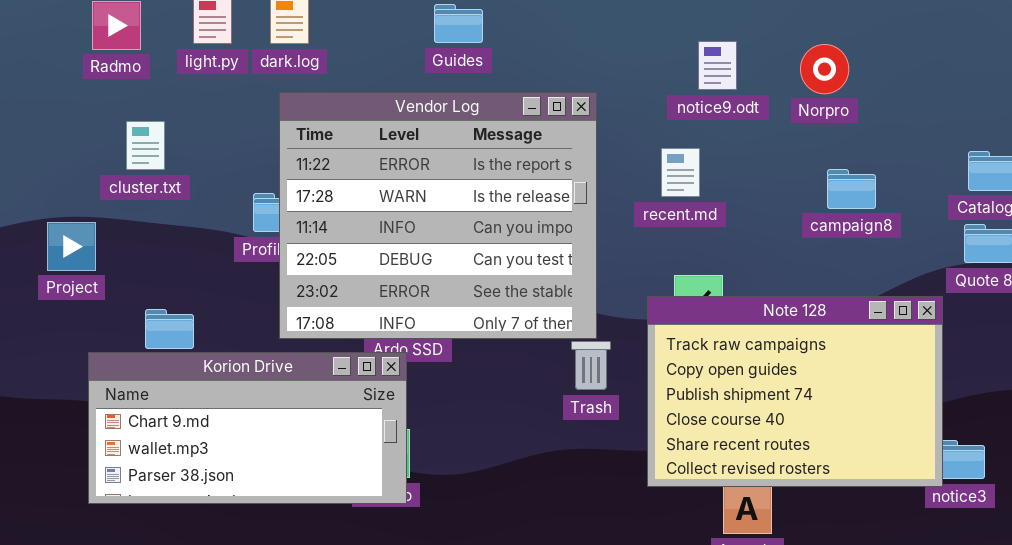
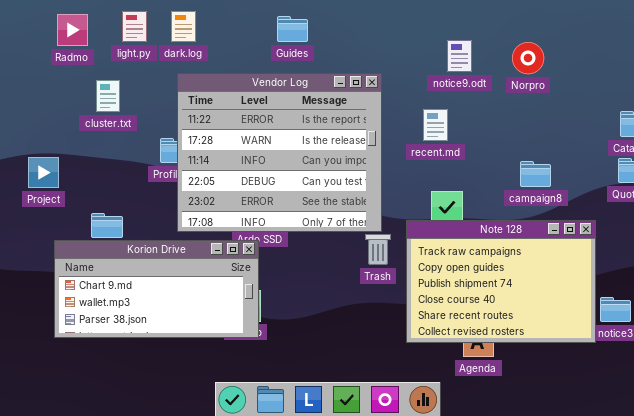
cluster.txt: [126,121,165,170] -> [96,80,120,112], moved
campaign8: [827,169,876,209] -> [520,161,551,187], moved
Note 128: [647,296,943,487] -> [406,220,596,343], moved

